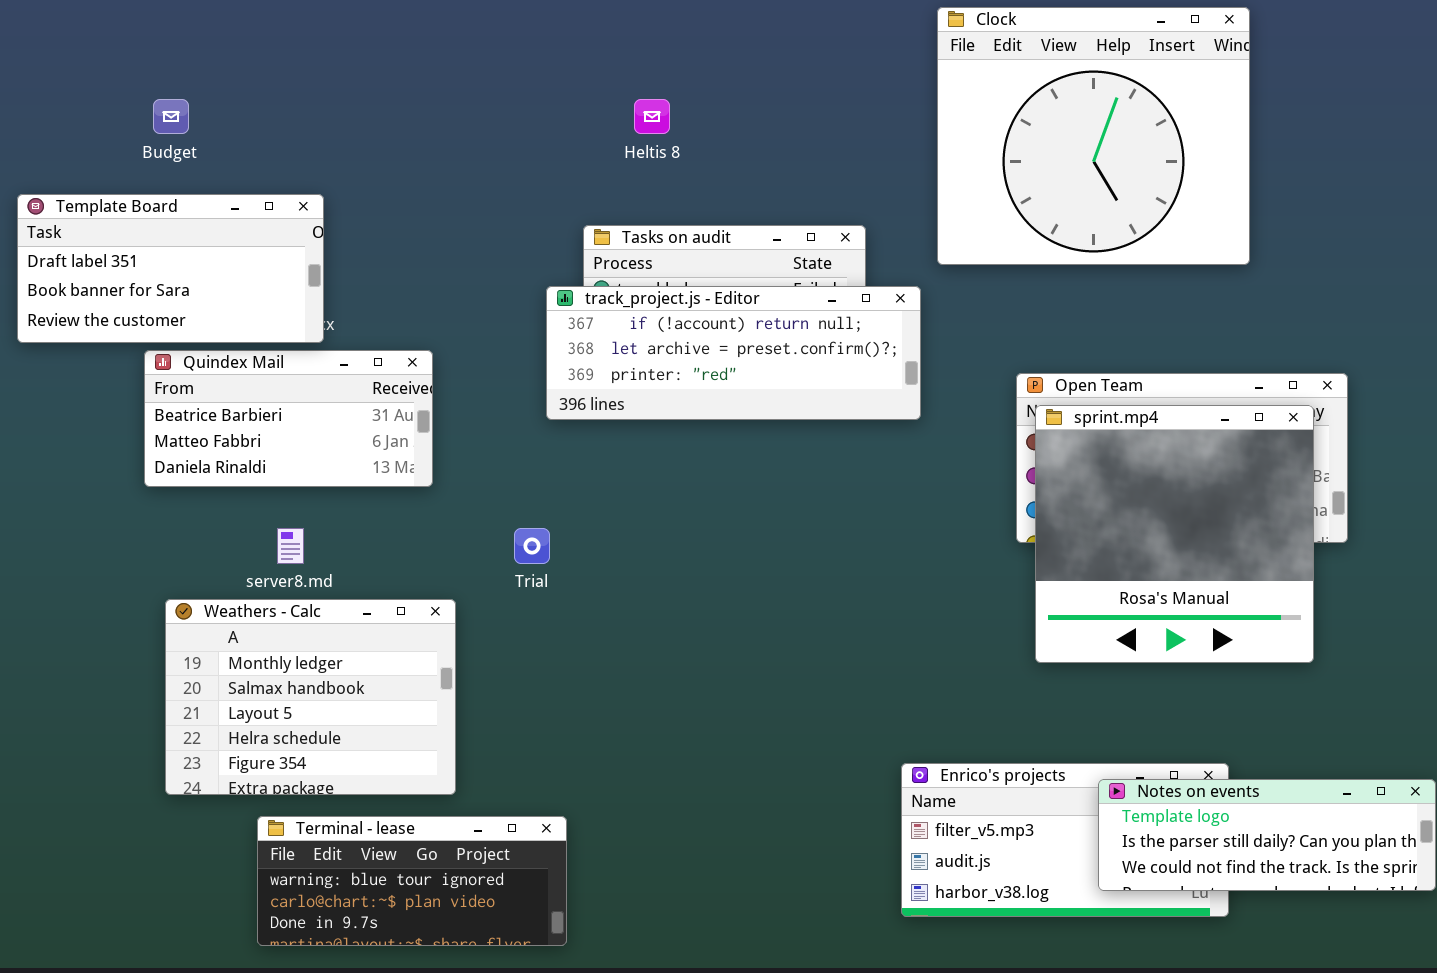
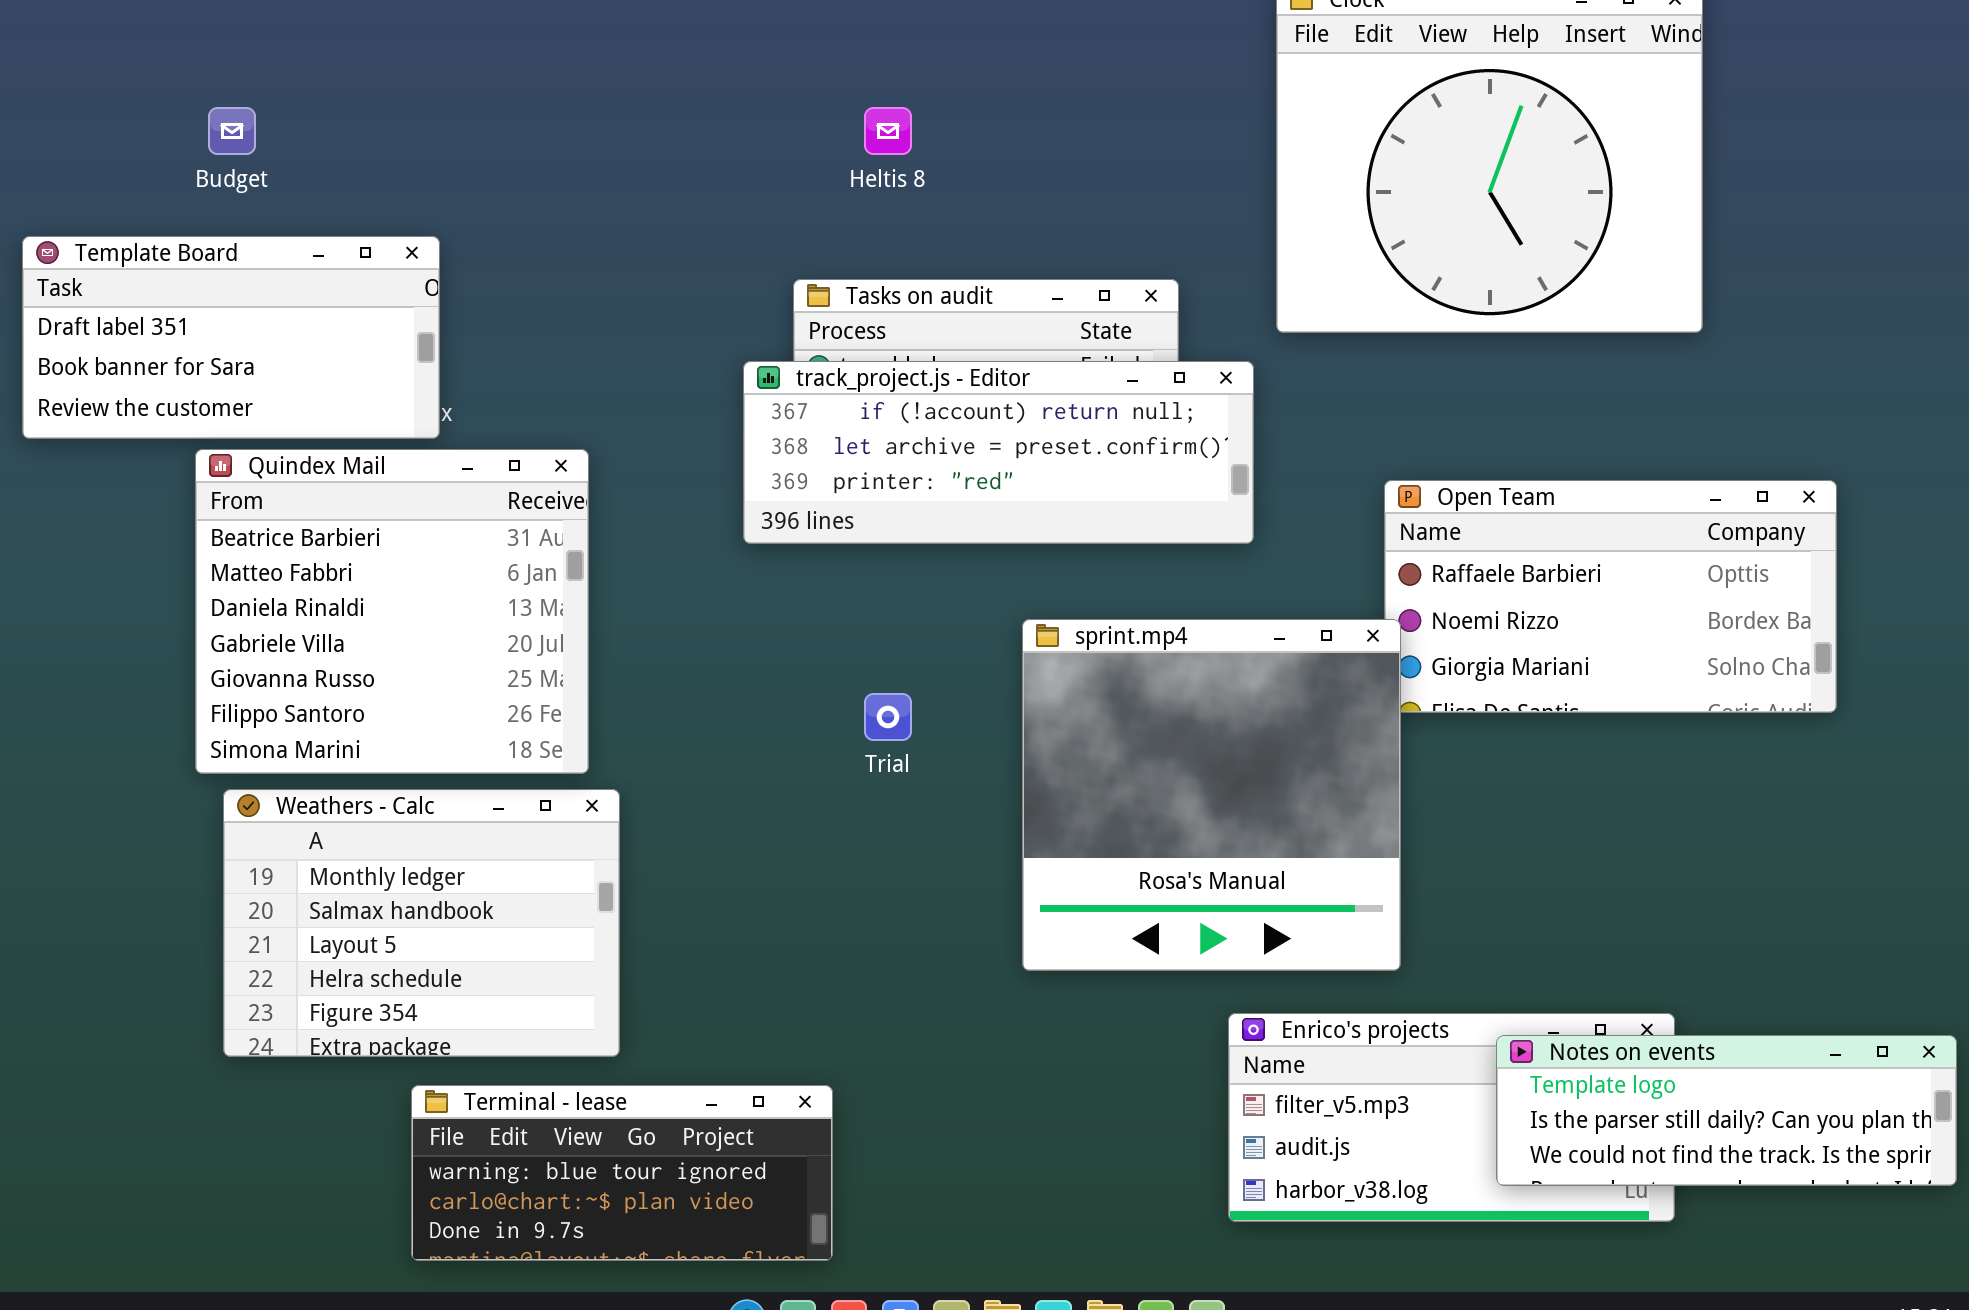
Quindex Mail: [144,350,433,487] -> [195,449,589,774], resized
sprint.mp4: [1035,405,1314,663] -> [1022,619,1401,971], moved
Trial: [514,528,550,564] -> [864,693,912,741], moved
Terminal - lease: [257,816,567,946] -> [411,1085,833,1261], moved

